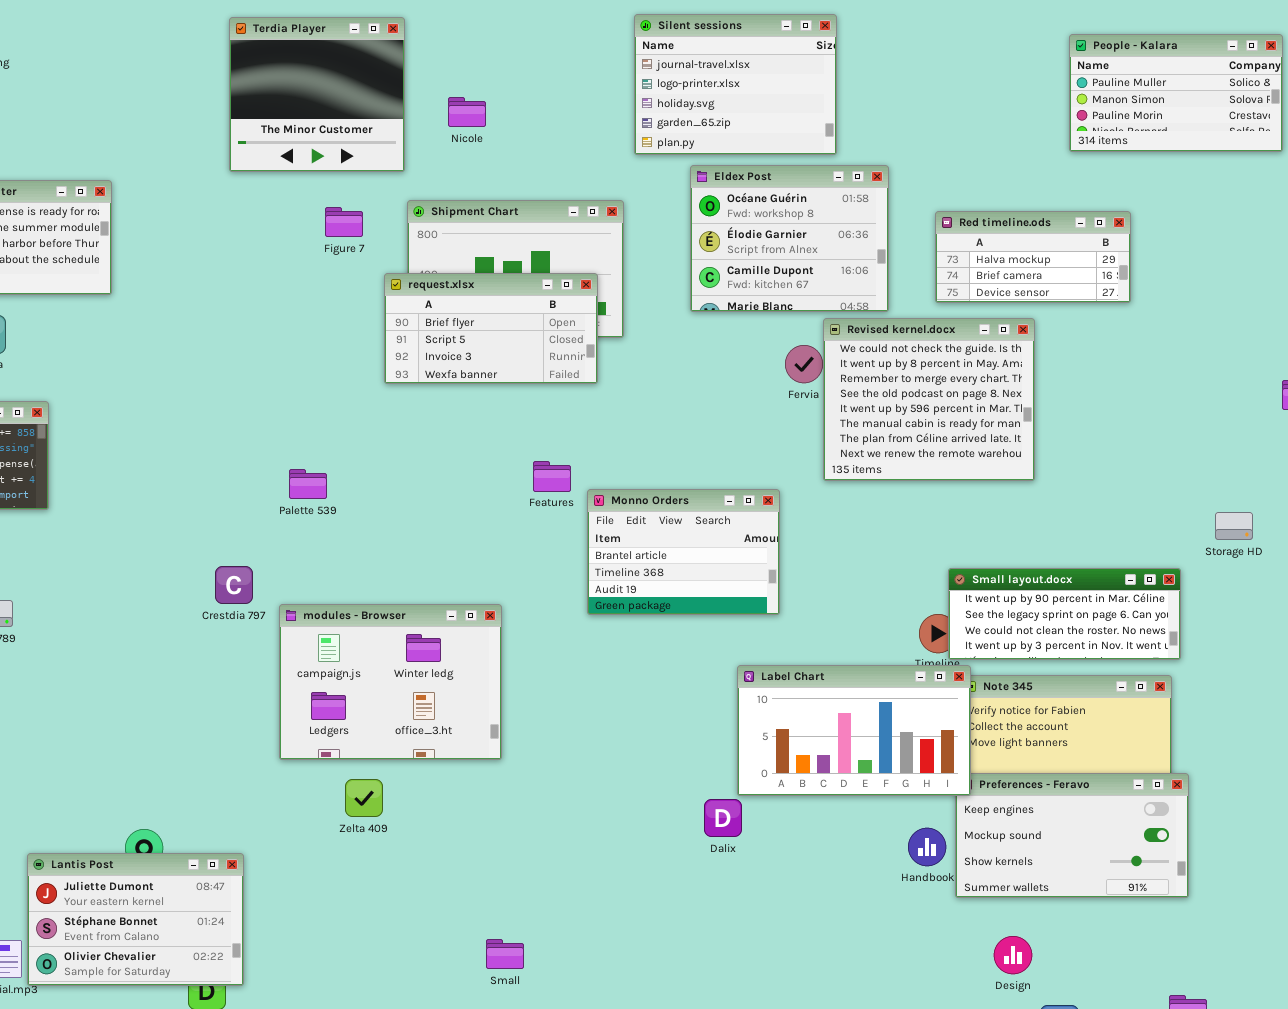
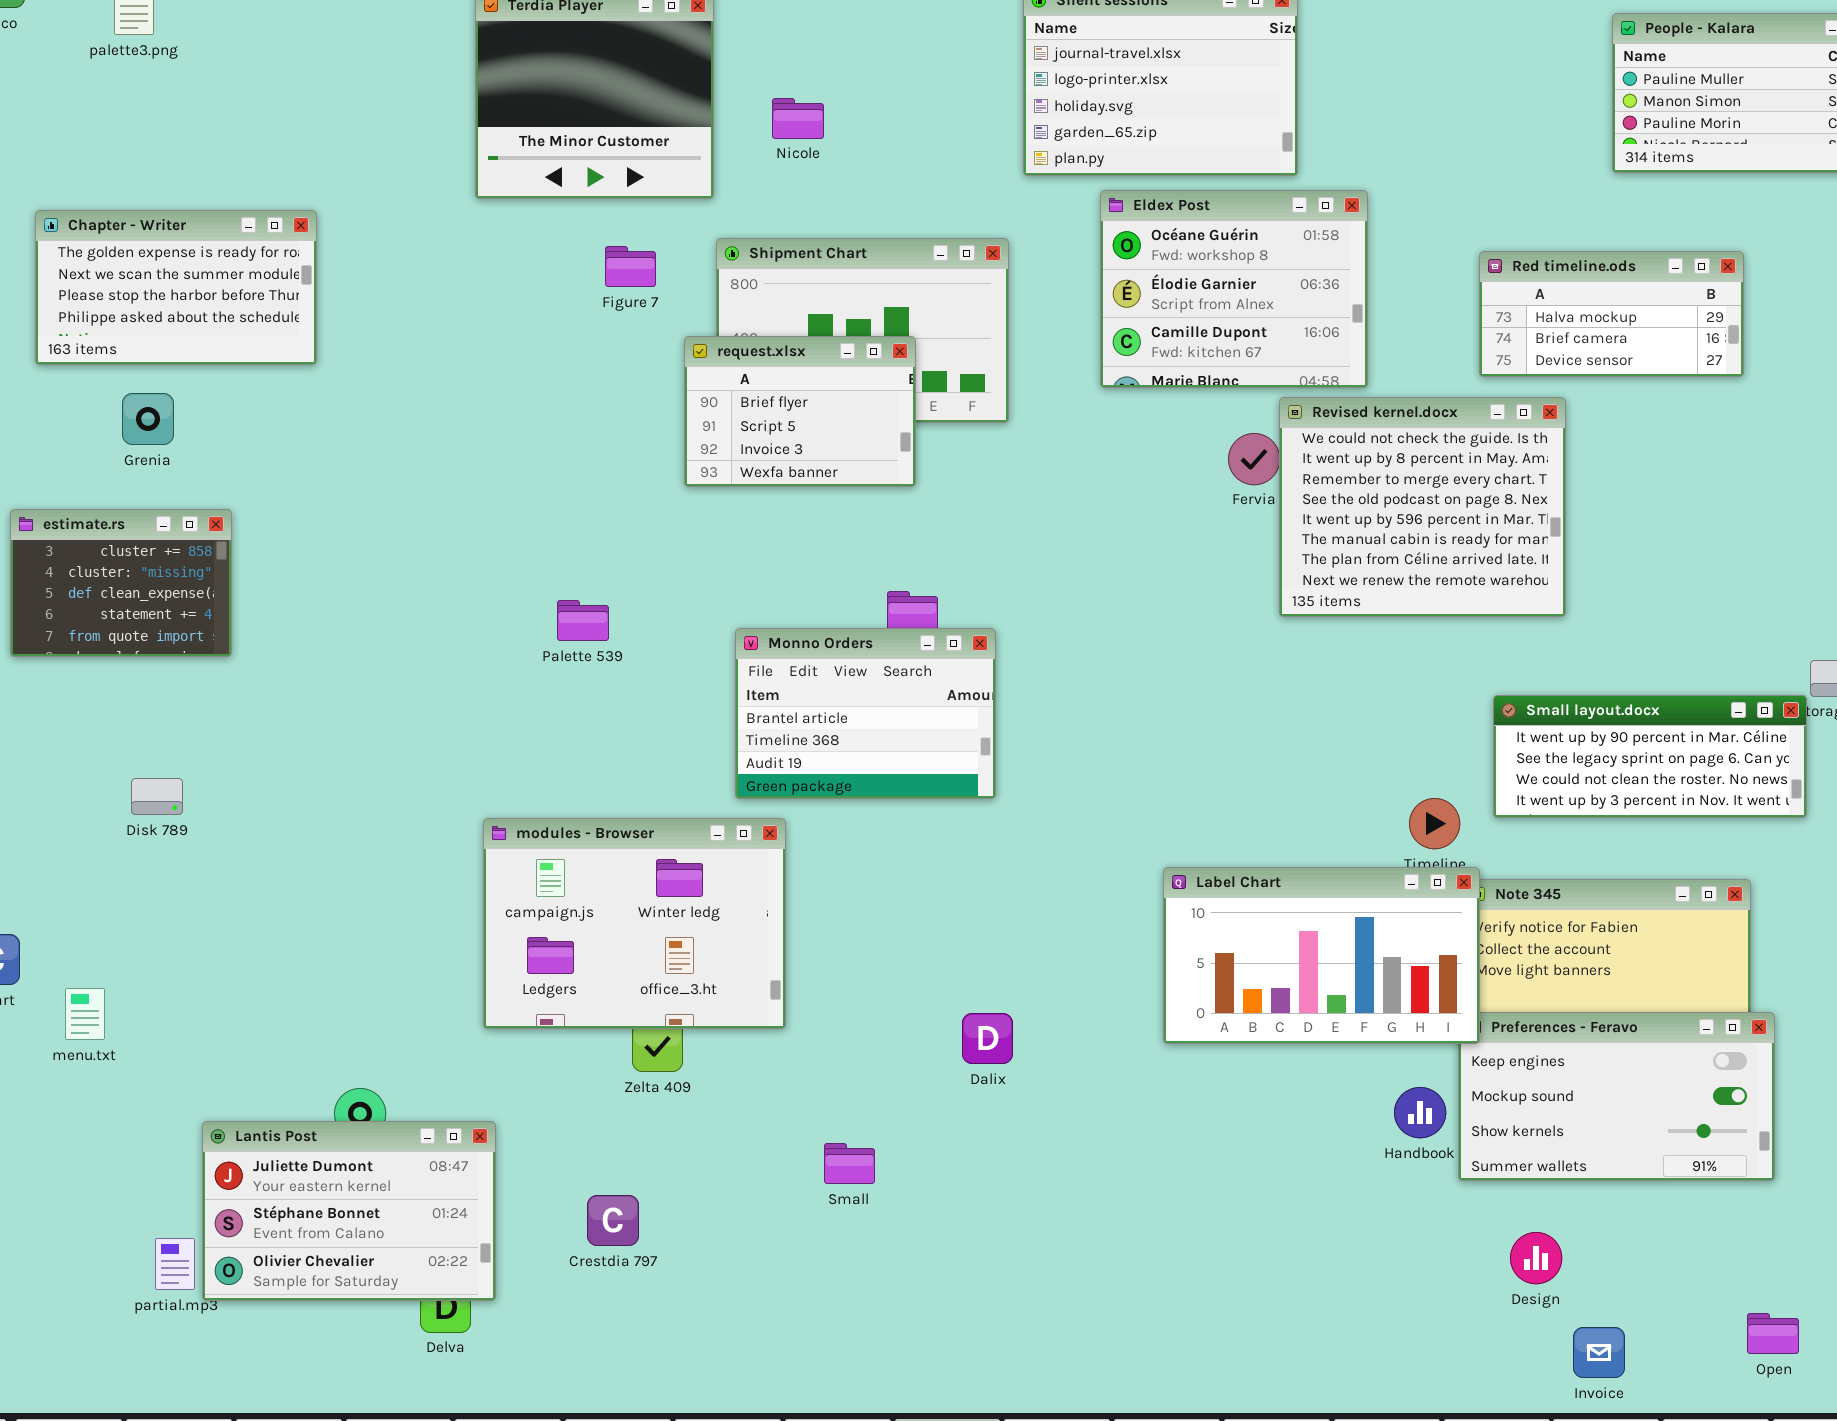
Red timeline.ods: [935,211,1131,303] -> [1479,251,1744,377], moved
request.xlsx: [384,273,598,384] -> [684,336,916,487], resized
Monno Orders: [587,489,780,615] -> [735,628,996,799], moved
Crestdia 797: [215,566,253,604] -> [587,1195,639,1246], moved
Small layout.docx: [948,568,1181,660] -> [1493,695,1807,818], moved
modules - Browser: [279,604,502,760] -> [483,818,786,1029], moved
Dalix: [704,799,742,837] -> [962,1013,1013,1064], moved
Small: [486,939,524,969] -> [824,1143,875,1184], moved

